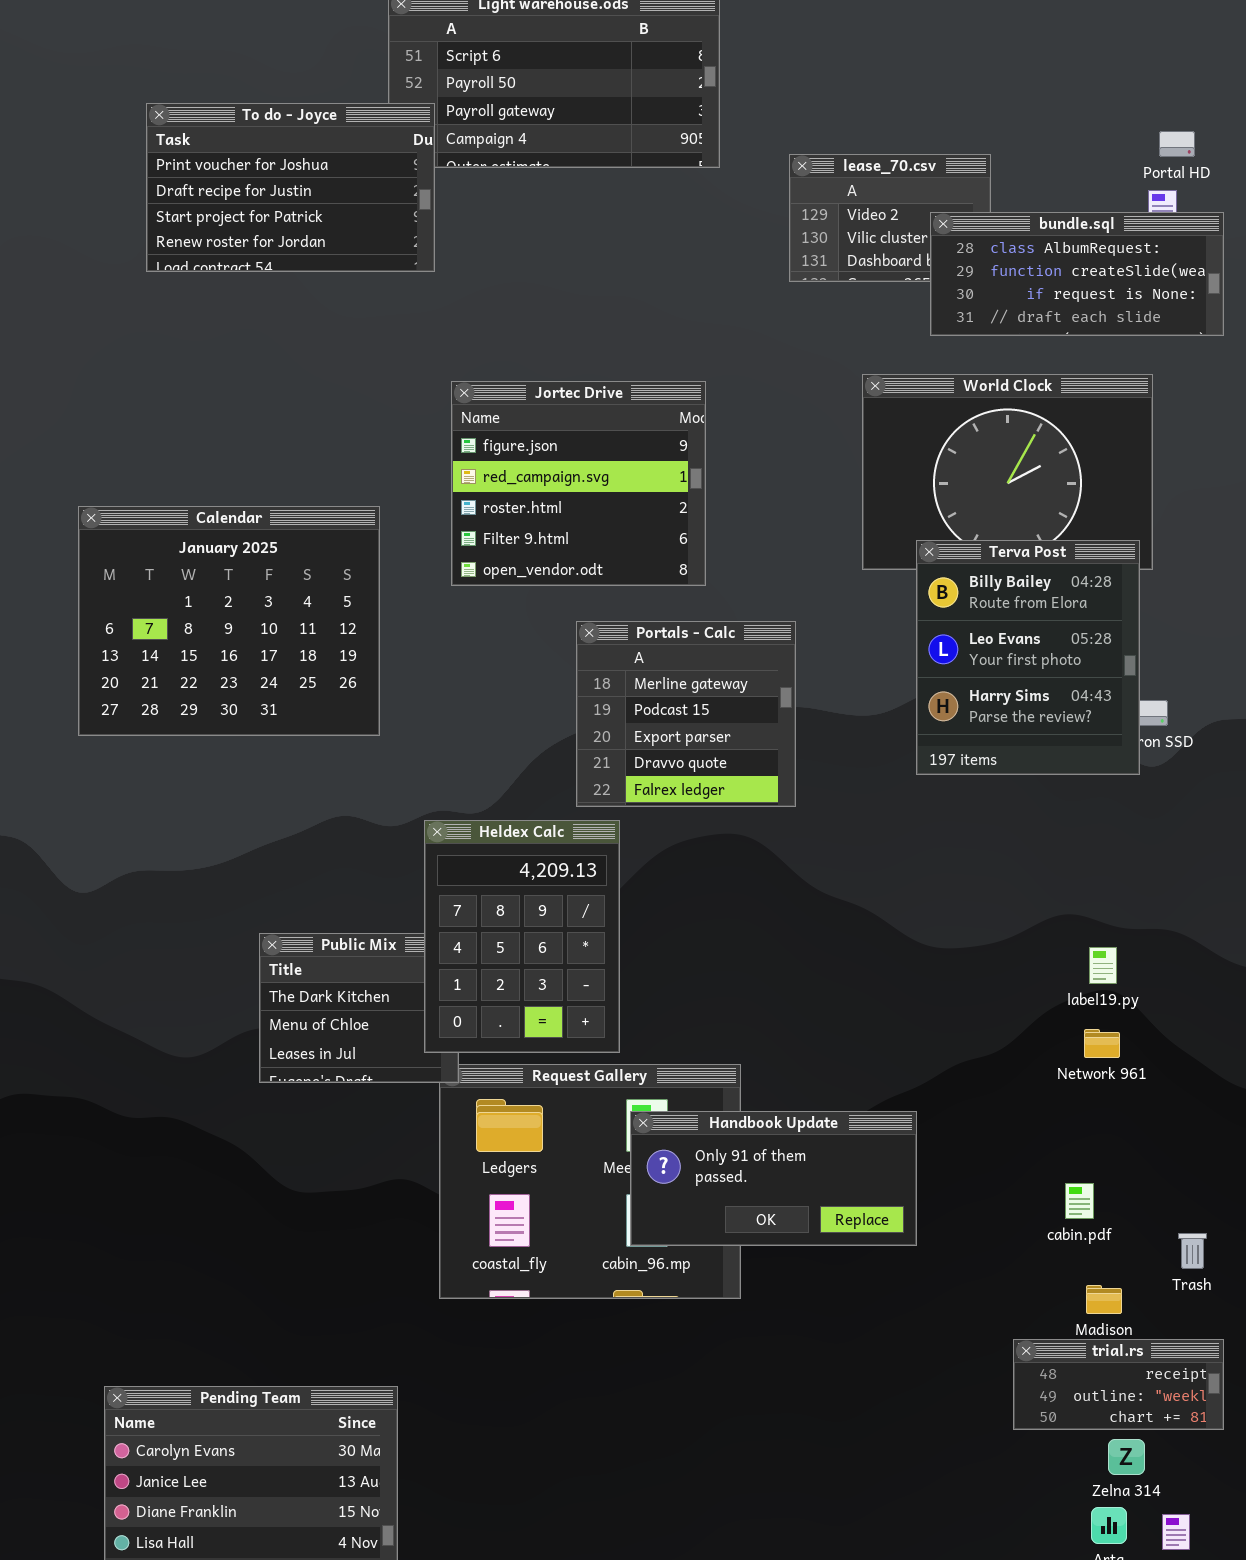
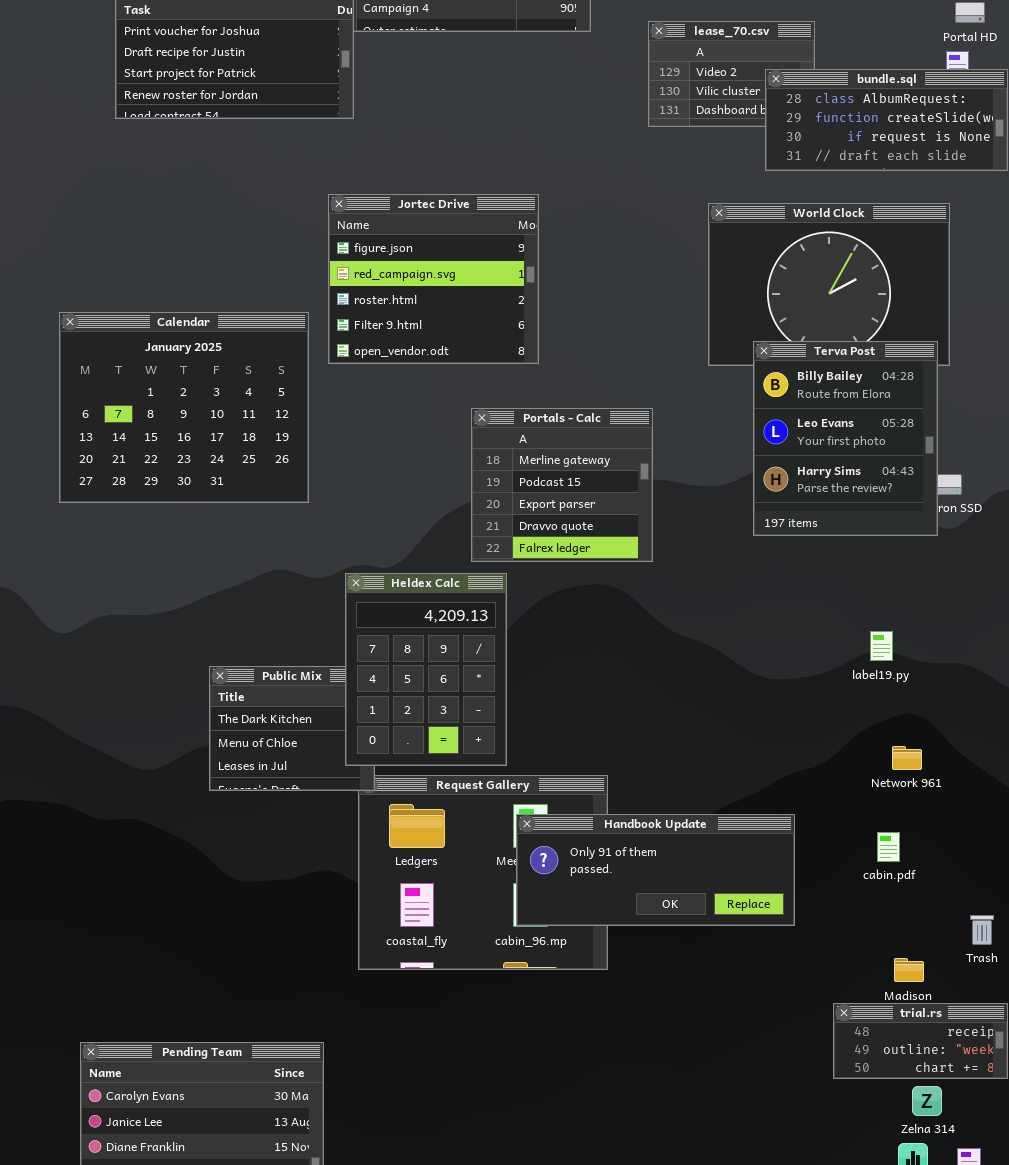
Jortec Drive: [451,381,706,586] -> [328,194,539,364], moved
label19.py: [1089,947,1117,984] -> [870,631,893,661], moved
Handbook Update: [630,1111,917,1246] -> [516,814,795,926], resized
cabin.pdf: [1065,1183,1094,1219] -> [877,832,900,862], moved

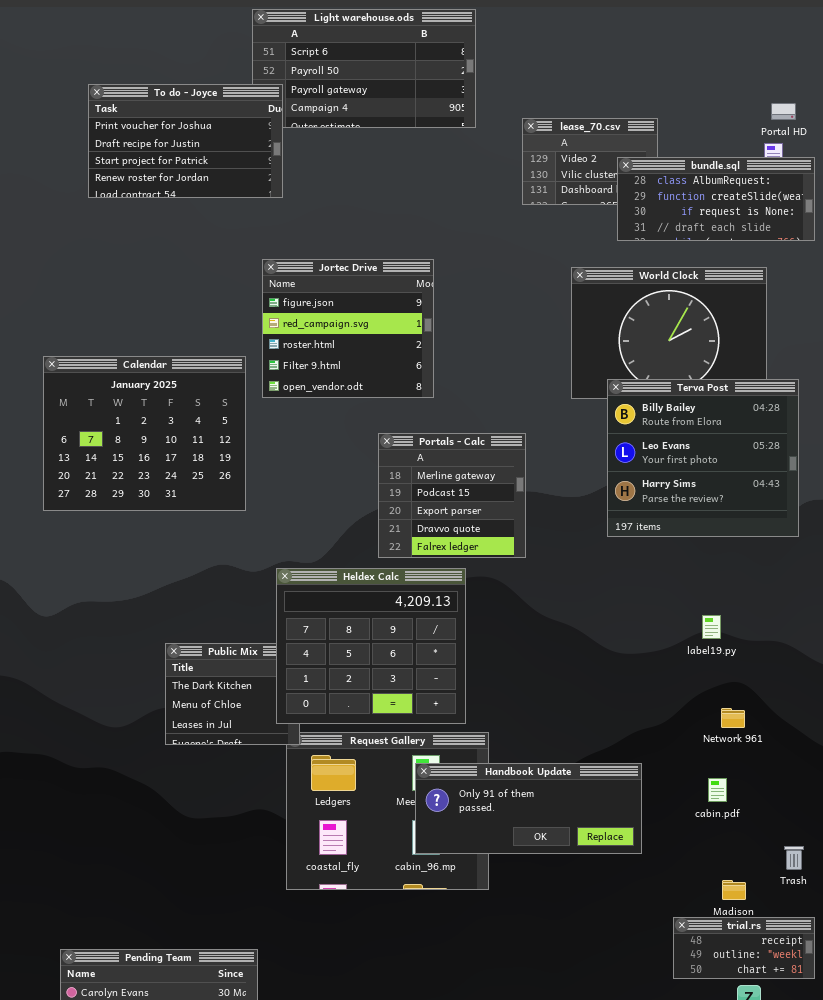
Terva Post: [753,341,938,536] -> [607,379,799,537], resized
Heldex Calc: [345,573,507,766] -> [276,568,466,724], resized

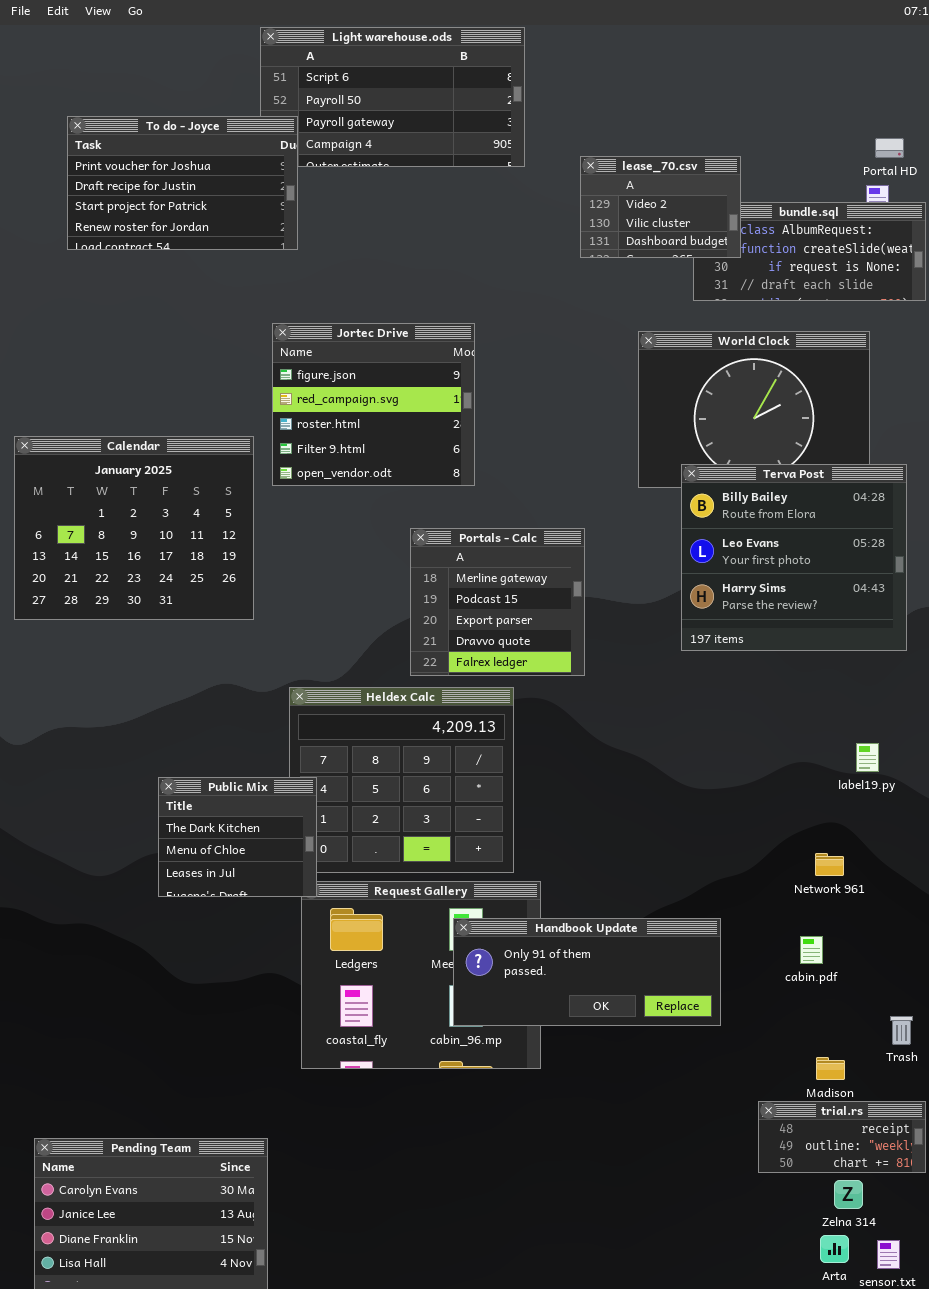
lease_70.csv: [522,118,658,205] -> [580,156,741,258], raised
label19.py: [702,615,721,639] -> [856,743,879,772], moved
Public Mix: [165,643,300,745] -> [158,777,317,897], raised

